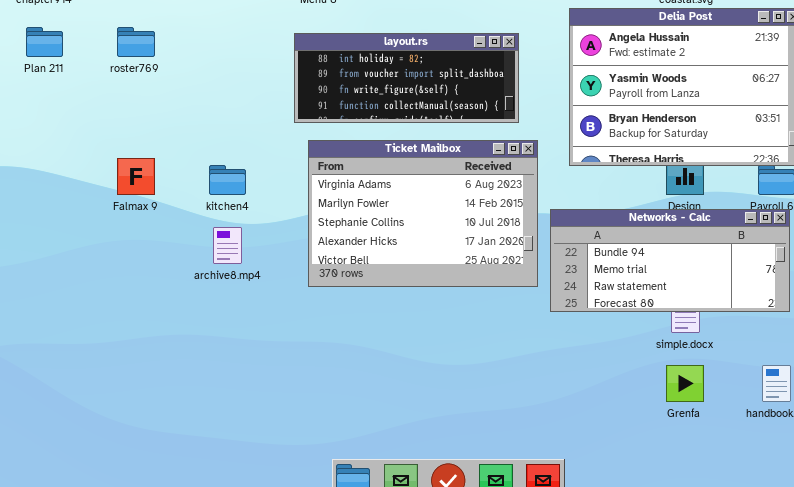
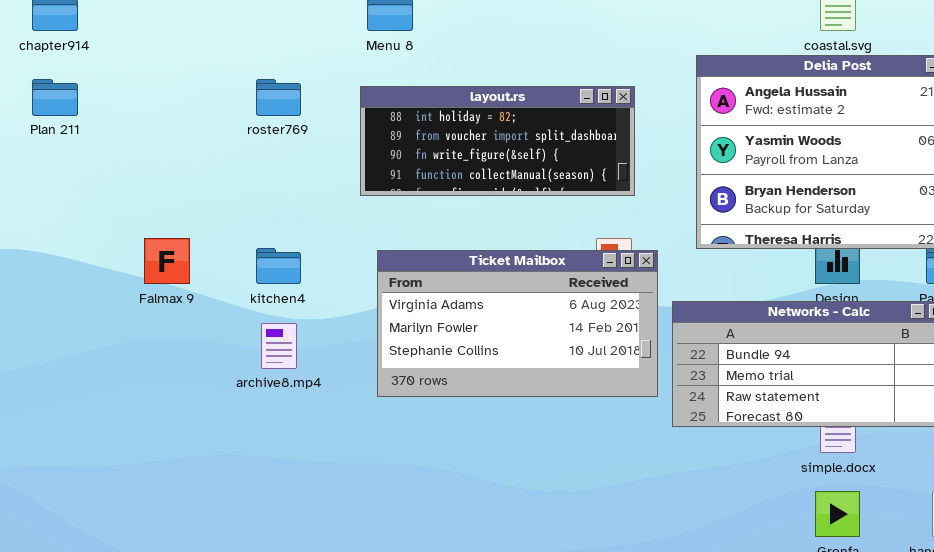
roster769: [117,27,155,57] -> [256,79,301,116], moved
Ticket Mailbox: [308,140,538,287] -> [377,250,658,397], resized

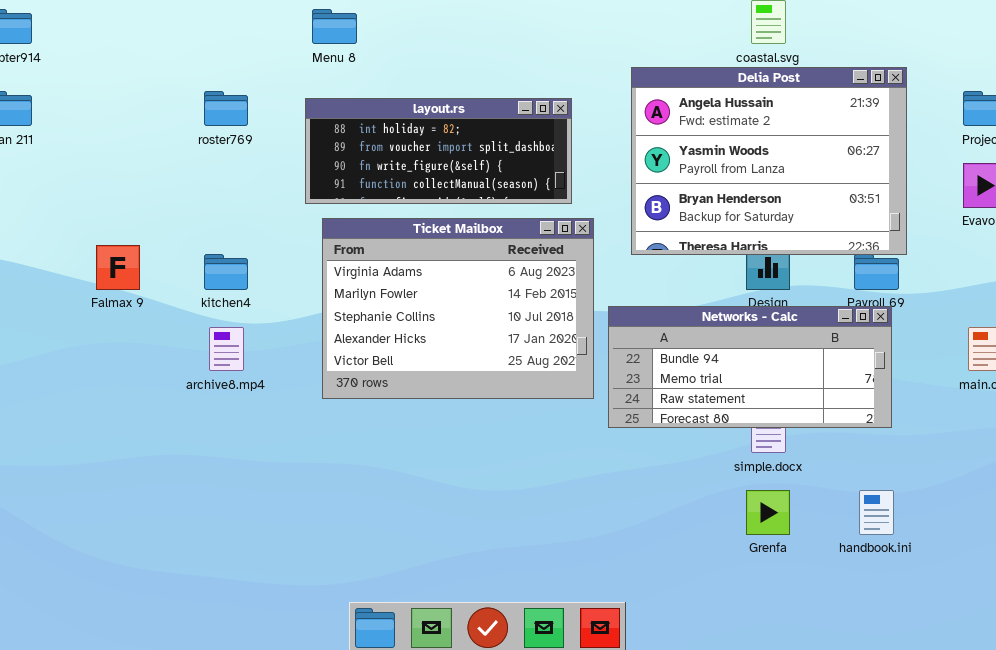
Ticket Mailbox: [377,250,658,397] -> [322,218,594,399], resized

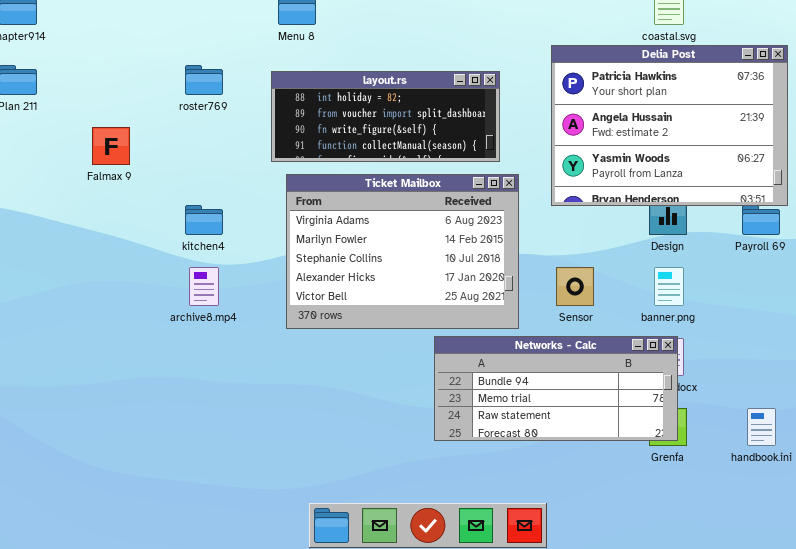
Delia Post: [631,67,907,255] -> [551,45,788,206], scrolled up 1 row
Falmax 9: [96,245,140,290] -> [92,127,130,165], moved
Networks - Calc: [608,306,892,428] -> [434,336,678,441], moved

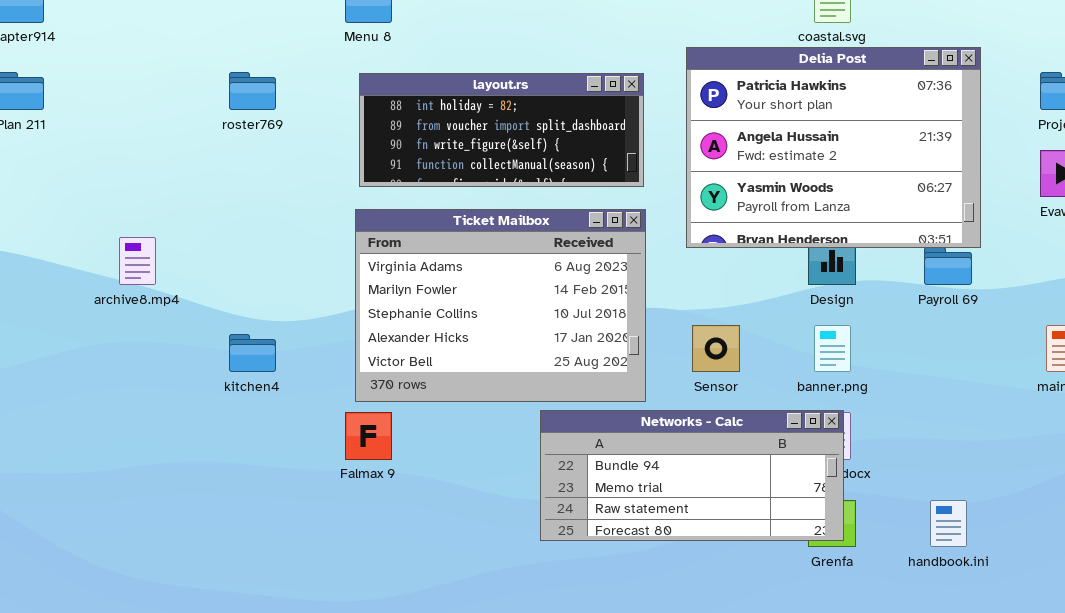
layout.rs: [271,71,500,162] -> [359,73,644,187], moved
Falmax 9: [92,127,130,165] -> [345,412,392,460], moved
kitchen4: [185,205,223,235] -> [229,334,276,372], moved
archive8.mp4: [189,267,219,306] -> [119,237,156,285], moved

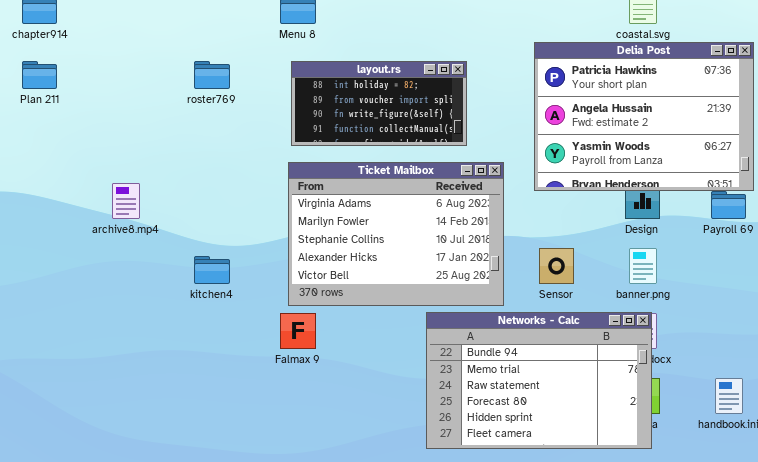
layout.rs: [359,73,644,187] -> [291,61,467,146], resized
Networks - Calc: [540,410,844,541] -> [426,312,652,449], resized

